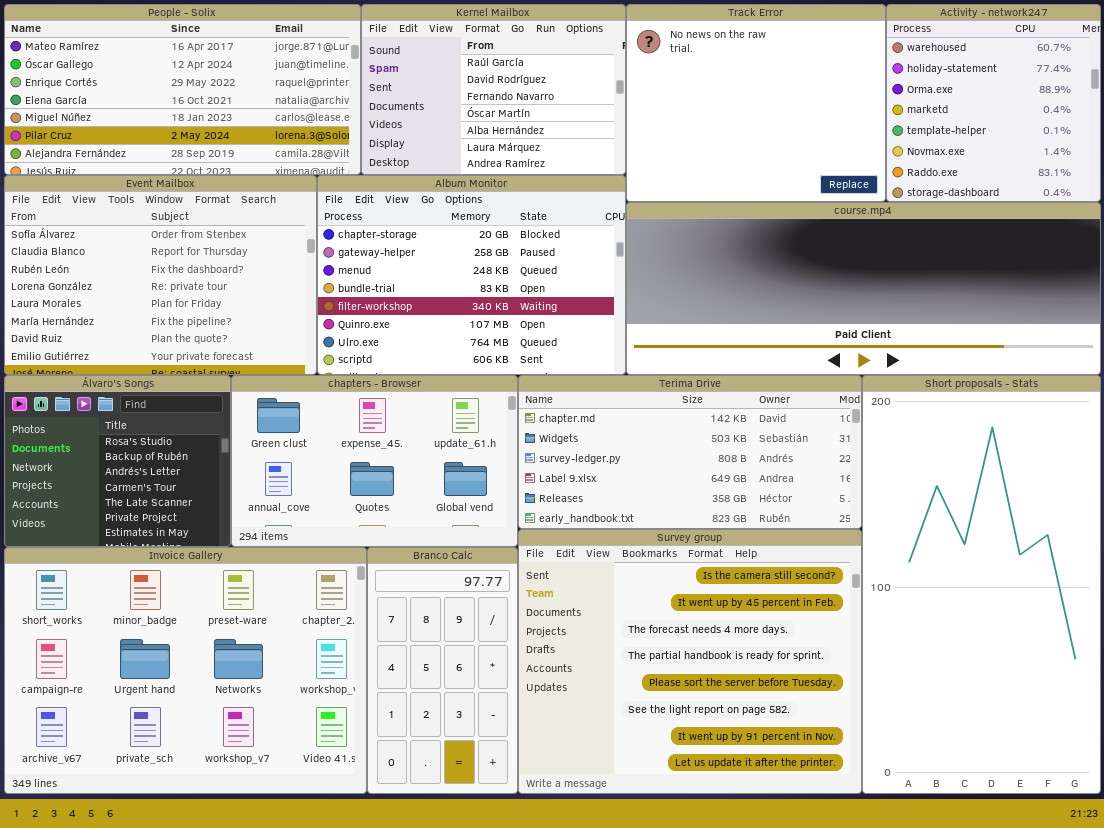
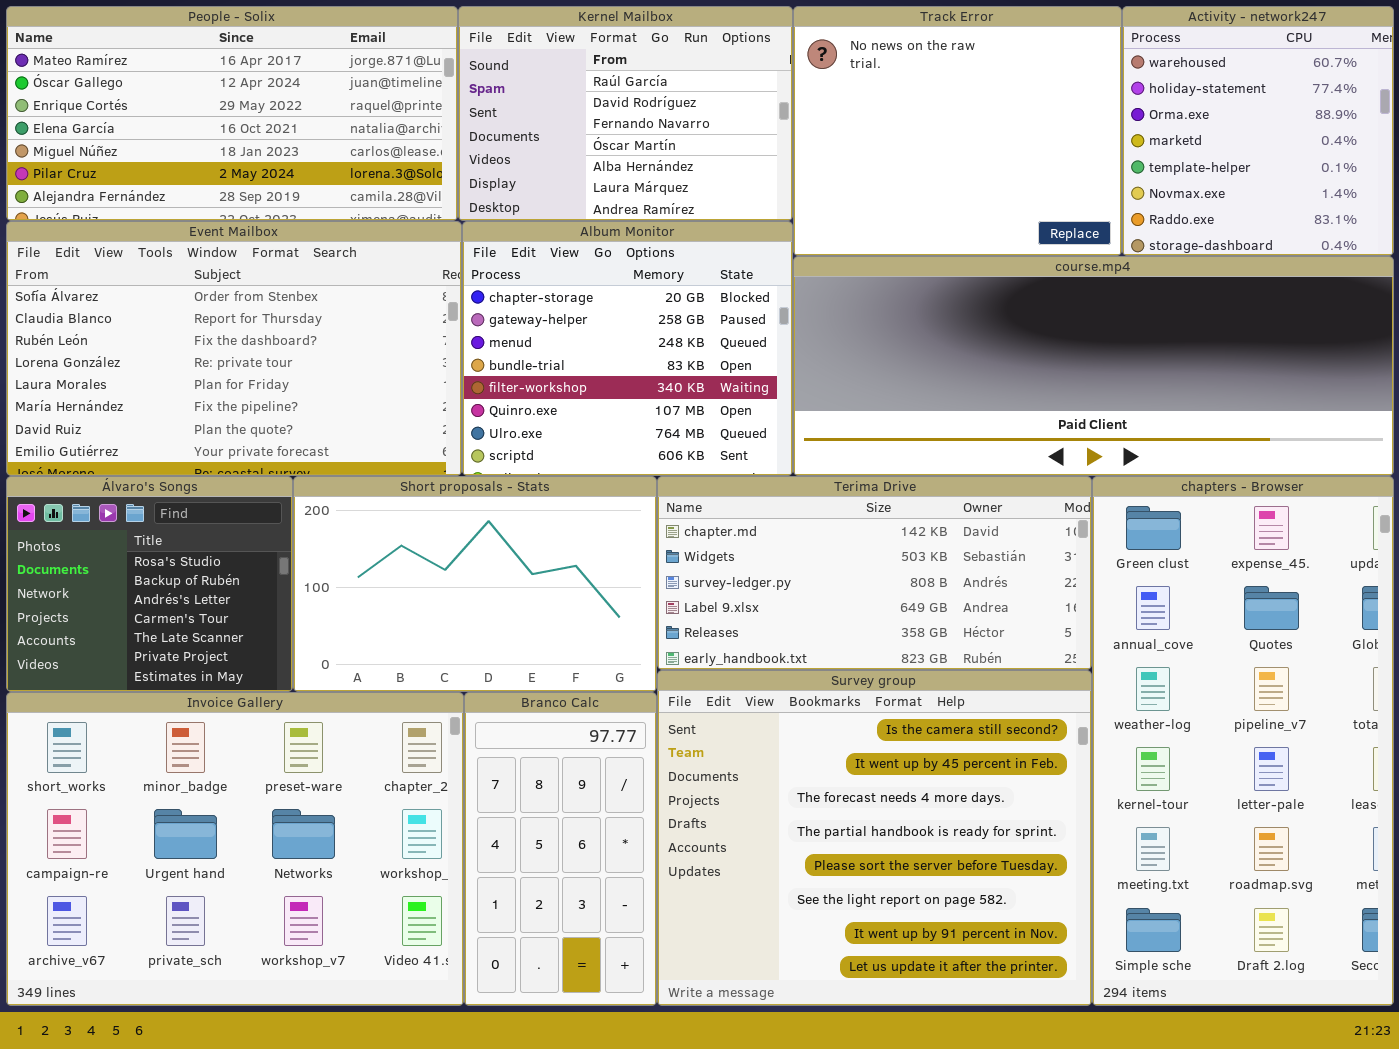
Event Mailbox: [4,175,317,375] -> [6,221,462,476], resized
Album Monitor: [317,175,626,375] -> [462,221,793,476], resized
chapters - Browser: [231,375,518,547] -> [1092,476,1394,1006], moved, resized
Short proposals - Stats: [862,375,1101,794] -> [293,476,657,692], moved, resized

